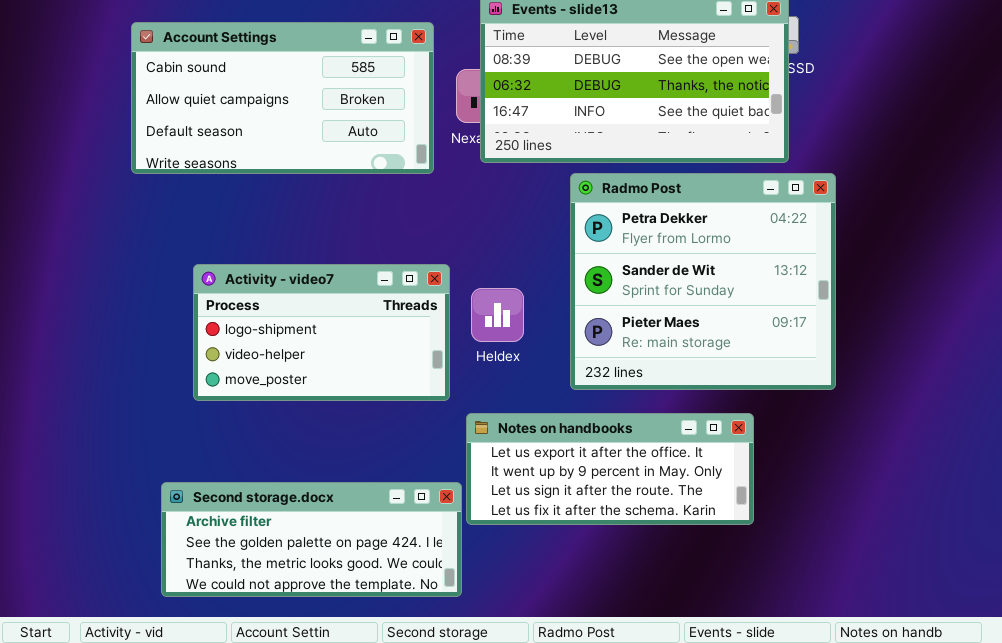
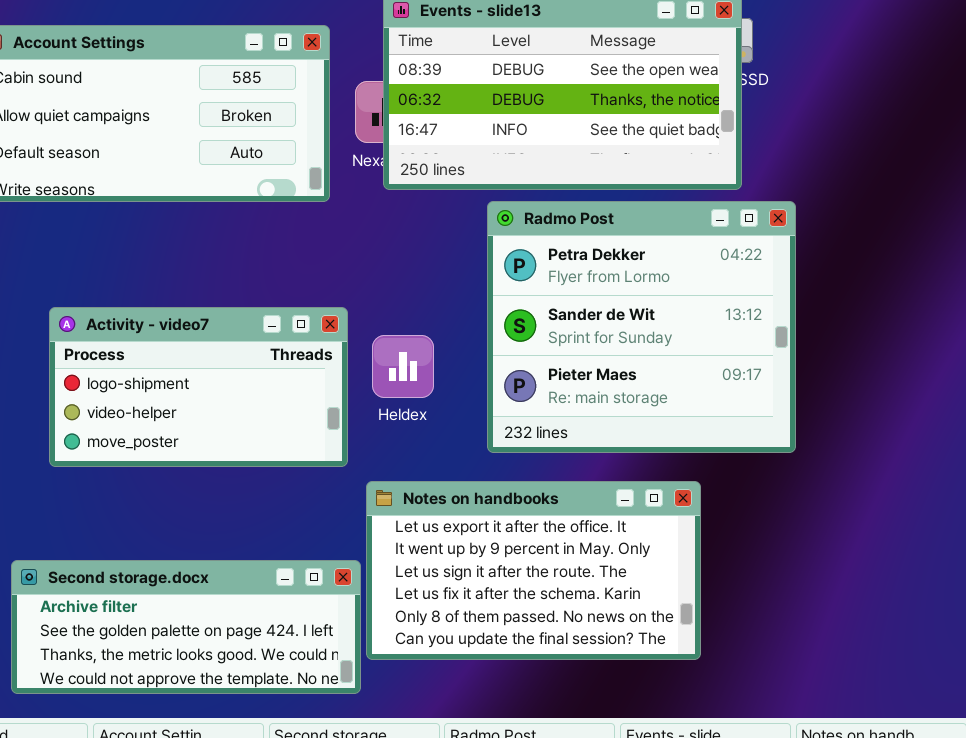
Notes on handbooks: [466,413,754,525] -> [366,481,701,660], resized

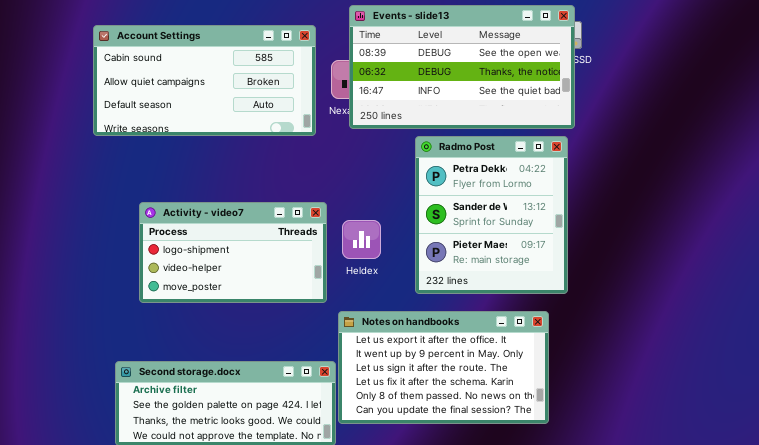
Radmo Post: [487,201,796,453] -> [415,136,568,294], resized

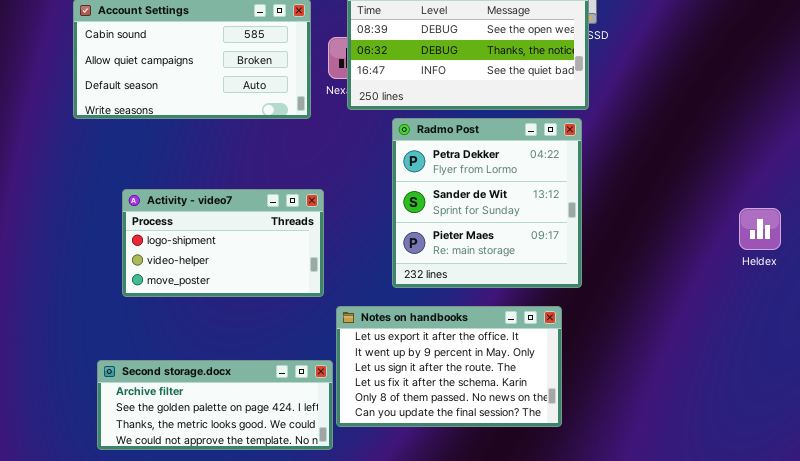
Radmo Post: [415,136,568,294] -> [392,118,582,288], resized
Heldex: [342,220,381,259] -> [739,208,781,250], moved

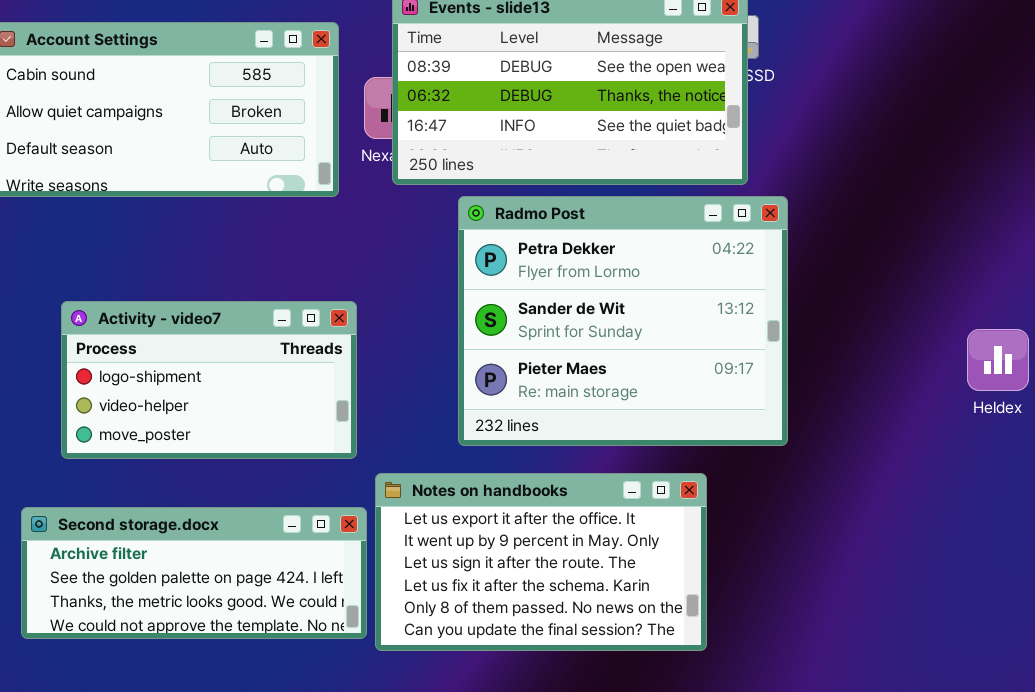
Radmo Post: [392,118,582,288] -> [458,196,788,446], resized
Second storage.docx: [97,360,333,450] -> [21,507,367,639], moved

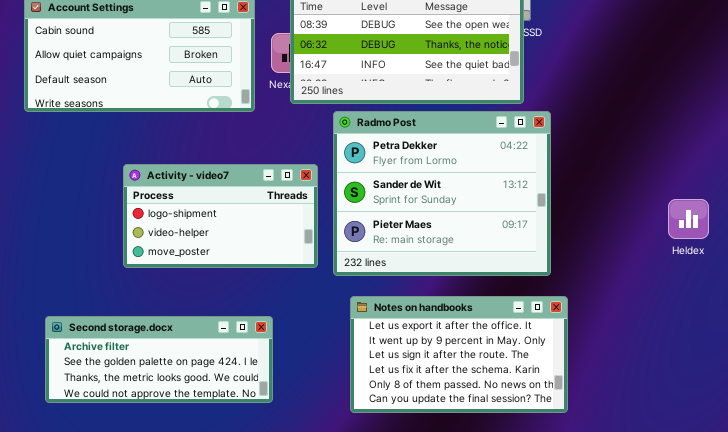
Activity - video7: [61,301,357,459] -> [123,164,318,268], moved
Notes on handbooks: [375,473,707,651] -> [350,296,568,413], moved

